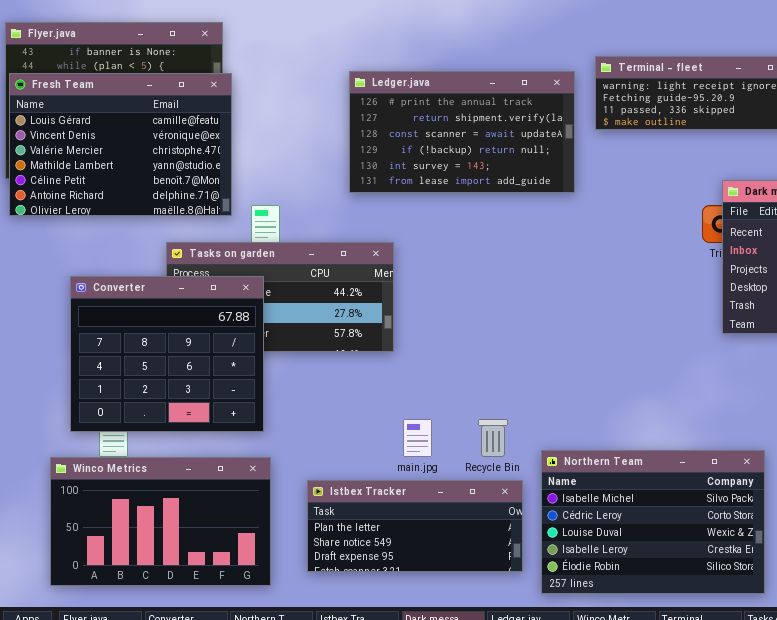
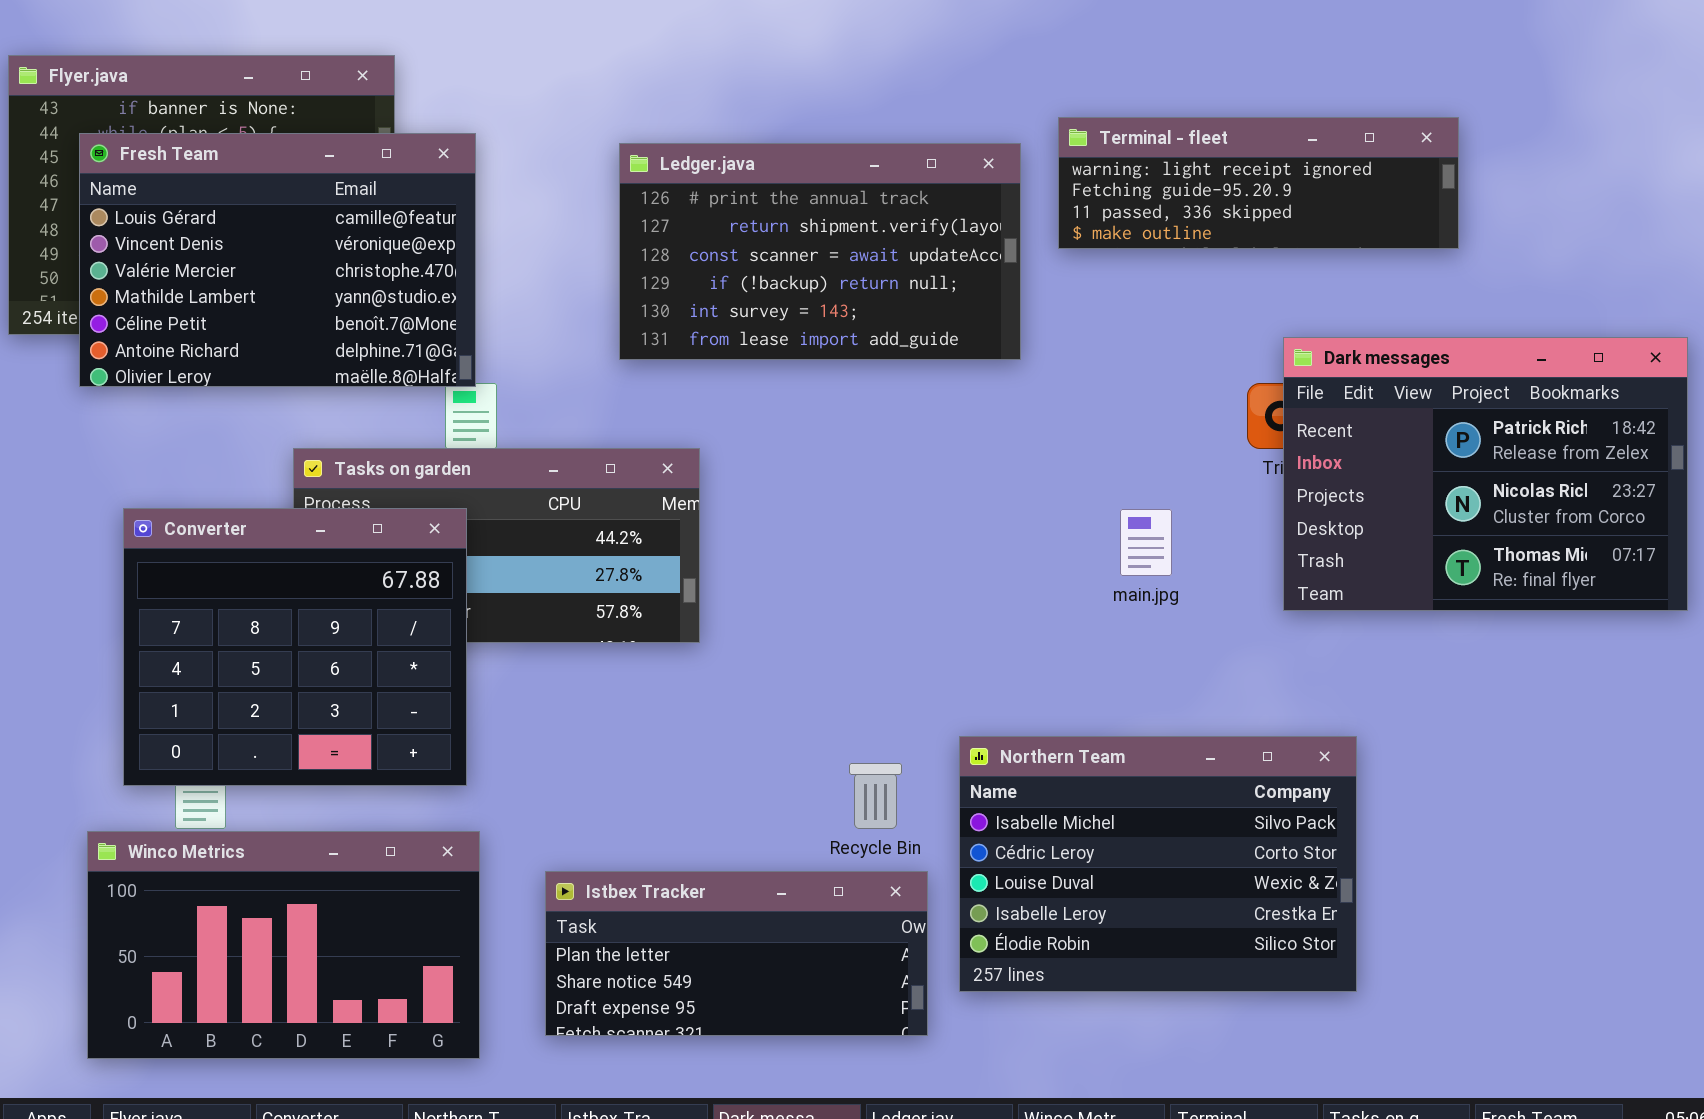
Fresh Team: [9,73,232,216] -> [79,133,476,387], moved
main.jpg: [403,419,432,457] -> [1120,509,1172,576], moved
Northern Team: [541,450,765,594] -> [959,736,1357,992], moved

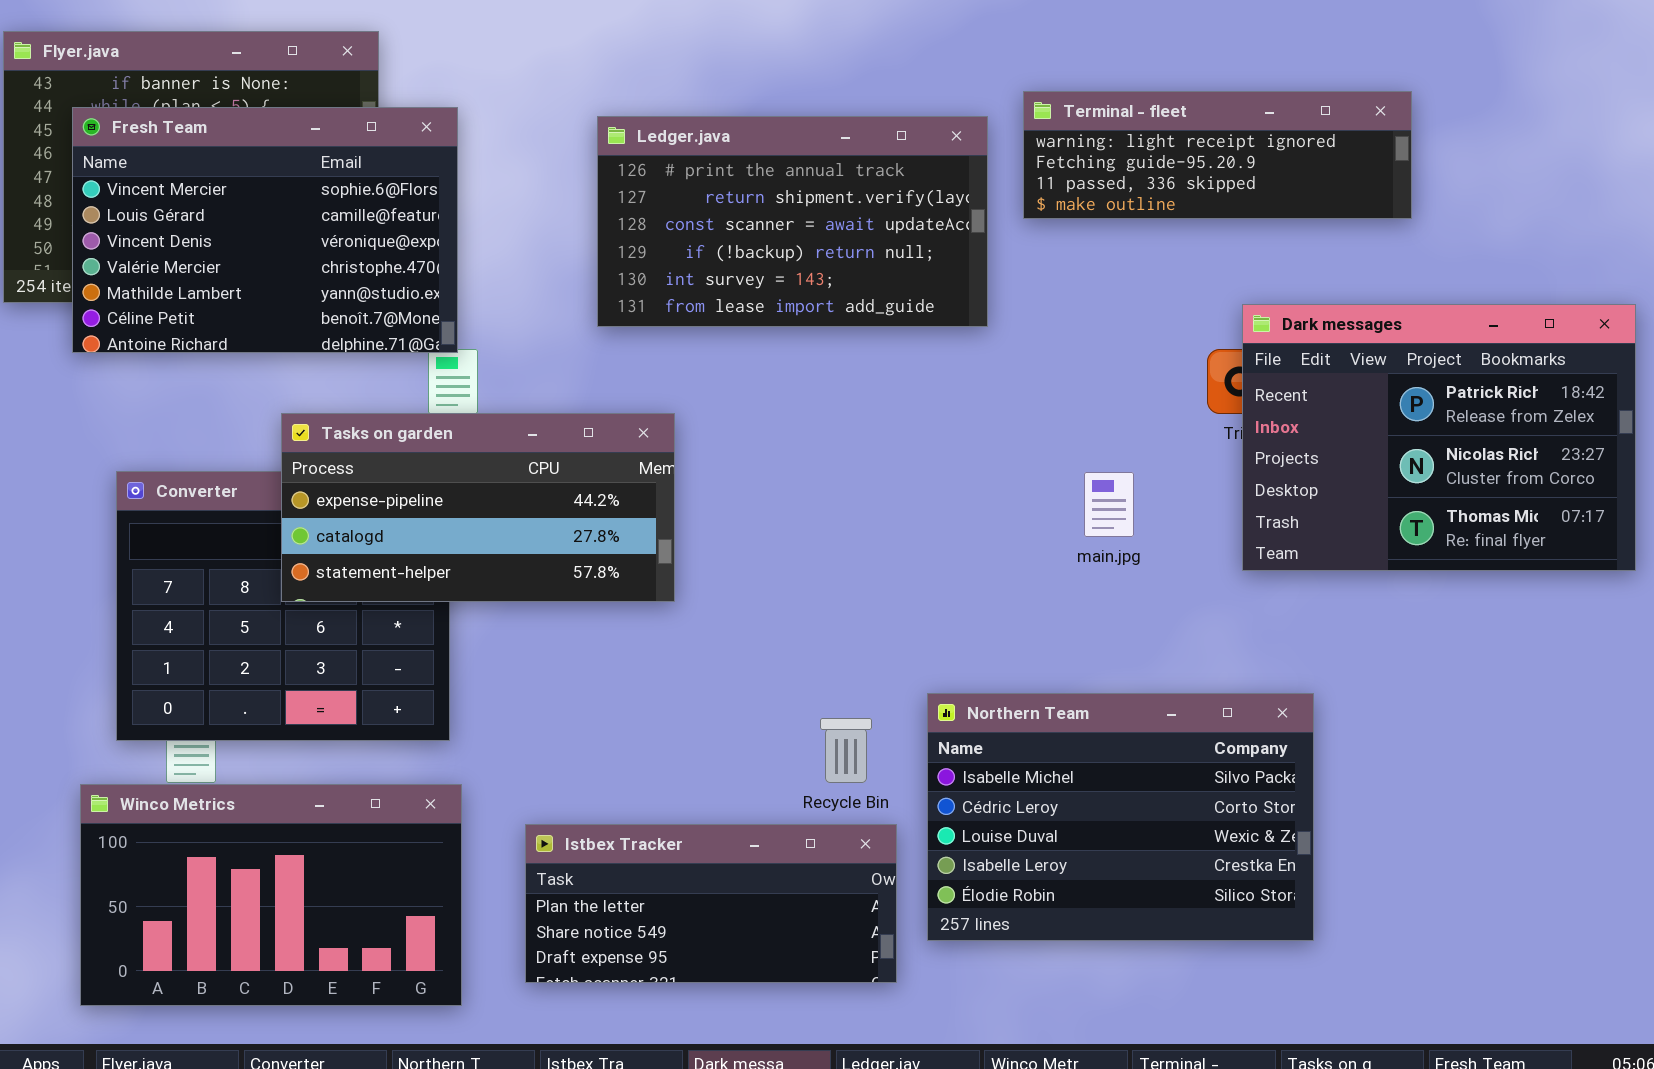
Fresh Team: [79,133,476,387] -> [72,107,458,353], scrolled up 1 row
Tasks on garden: [293,448,700,643] -> [281,413,675,602], raised

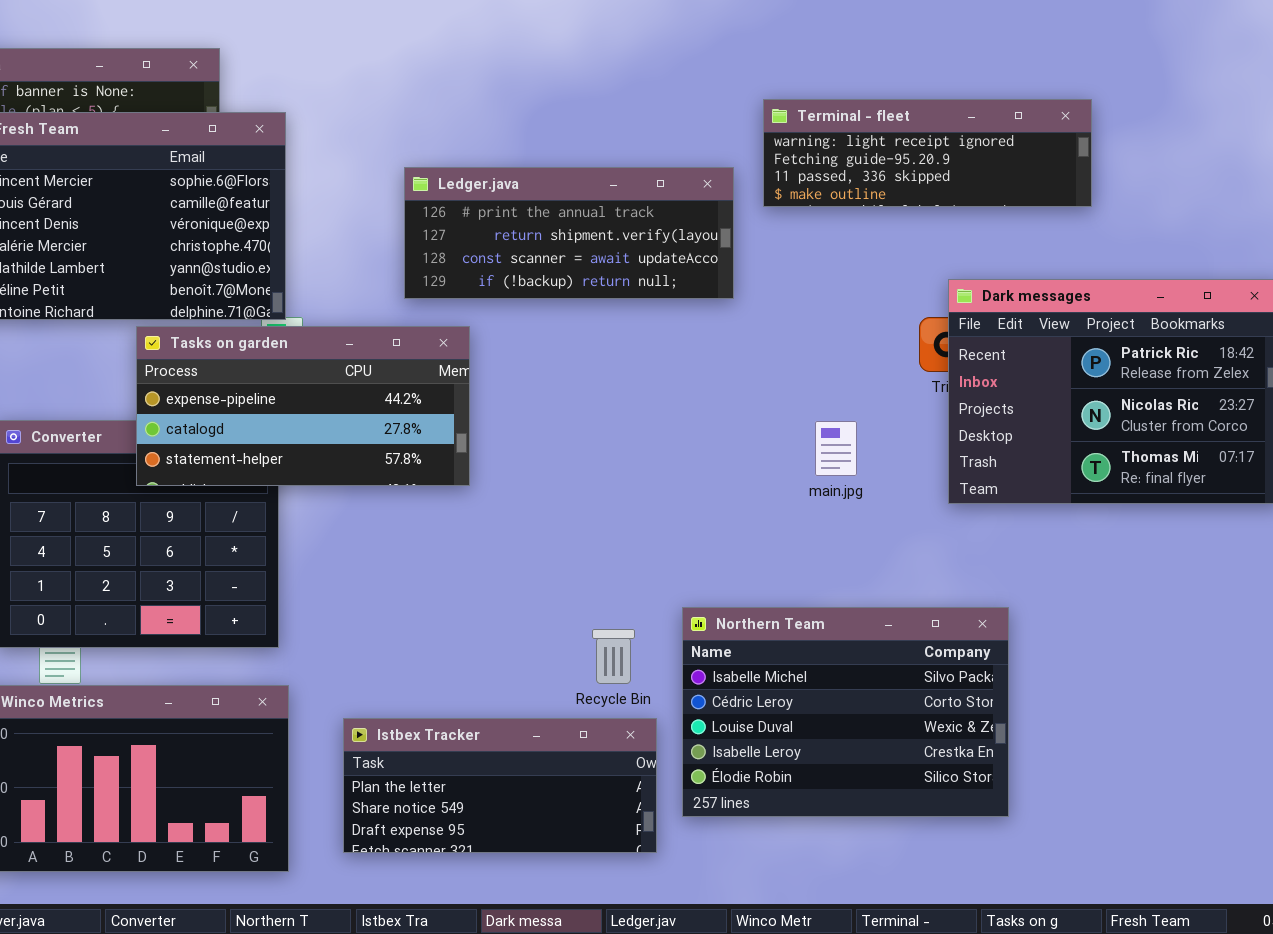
Ledger.java: [597,116,988,327] -> [404,167,734,299], resized
Tasks on garden: [281,413,675,602] -> [136,326,470,486], moved

